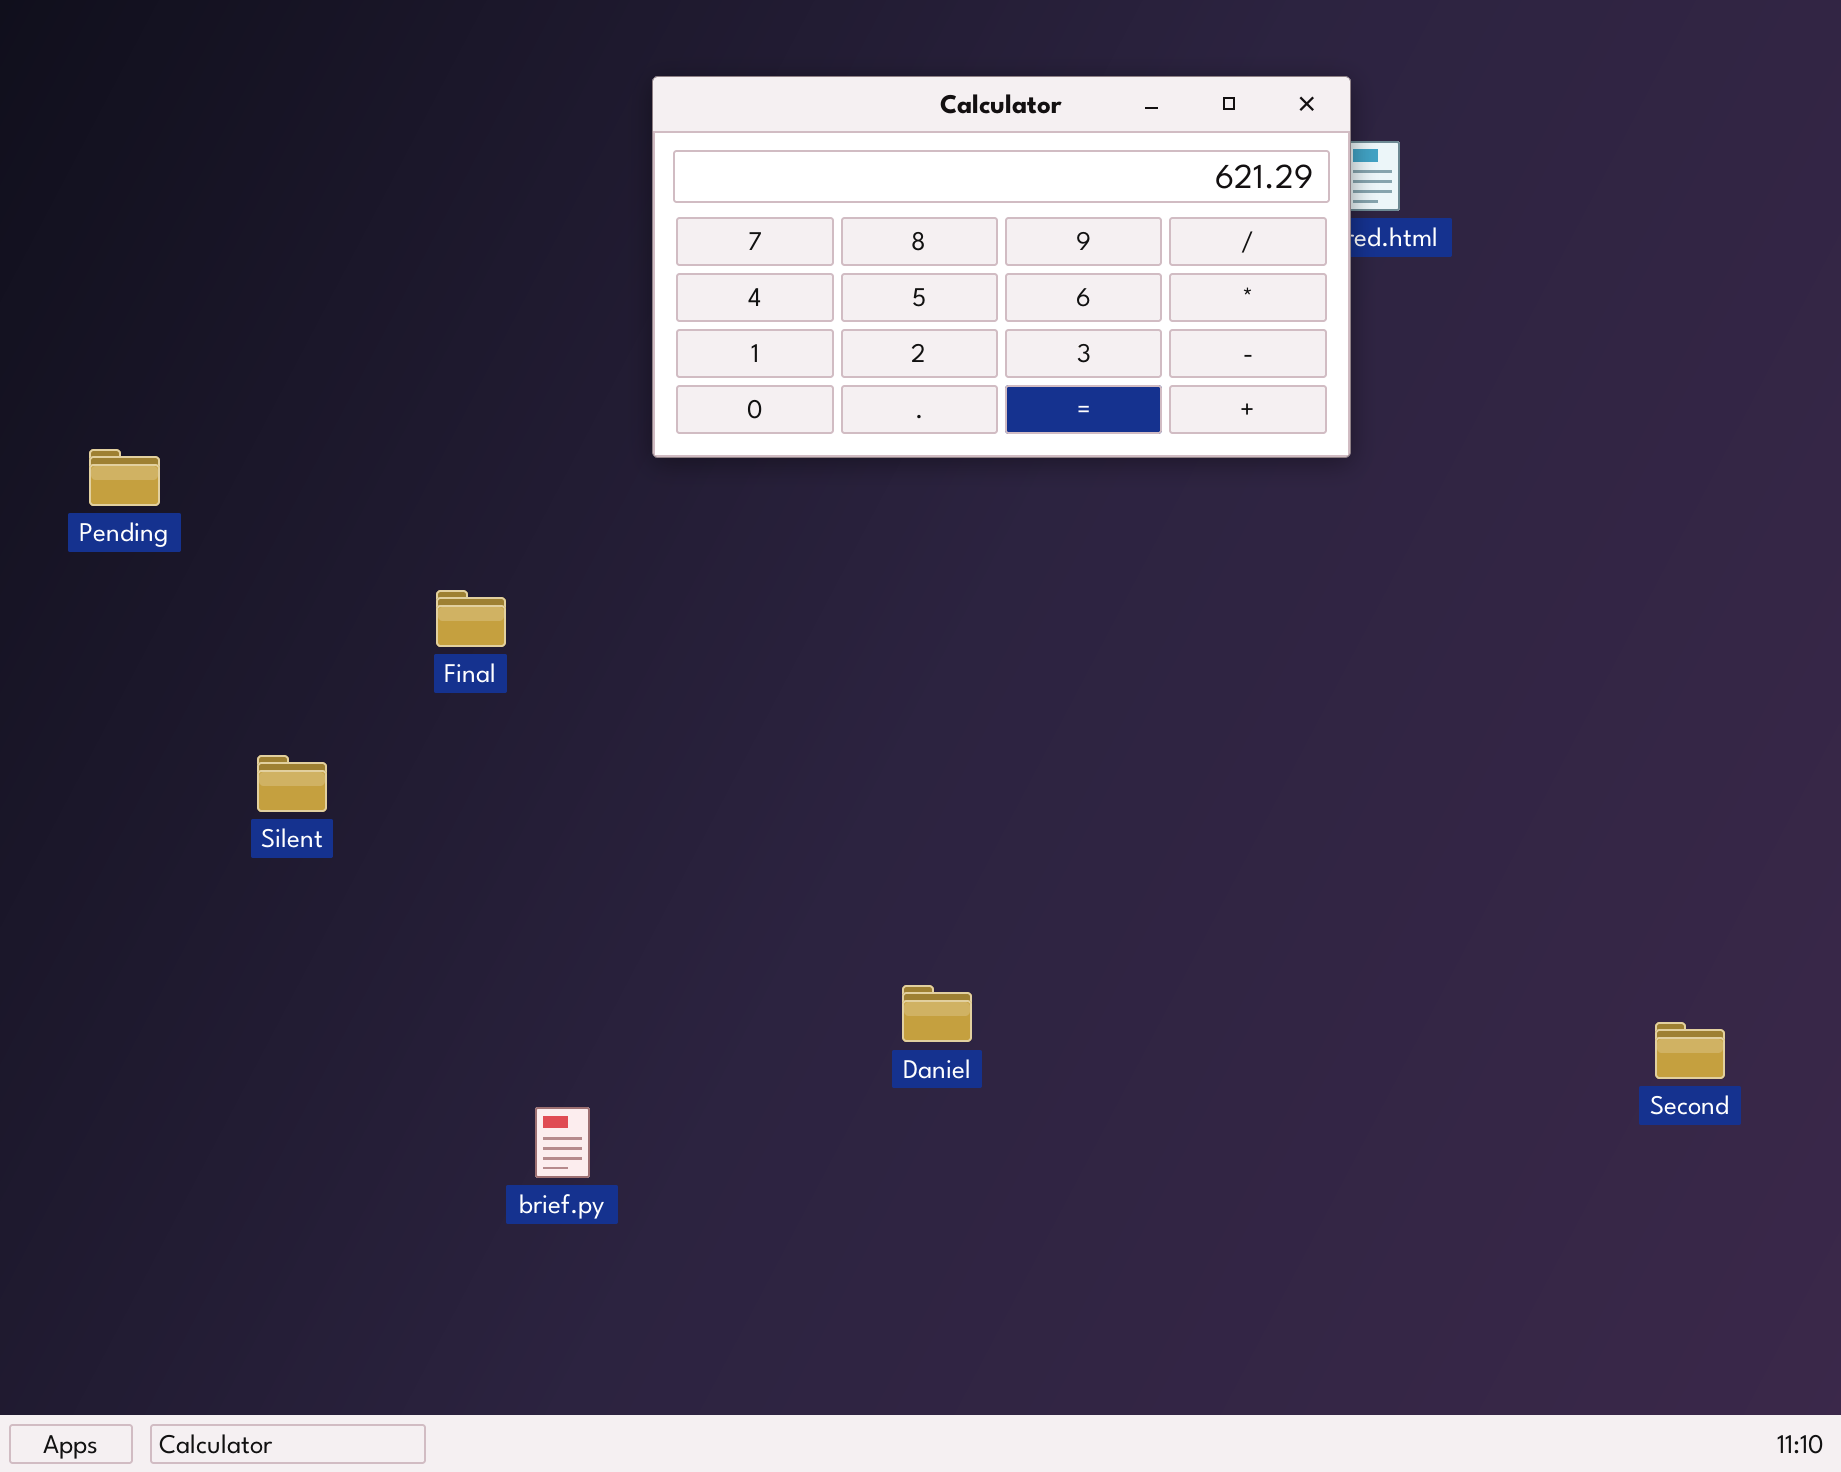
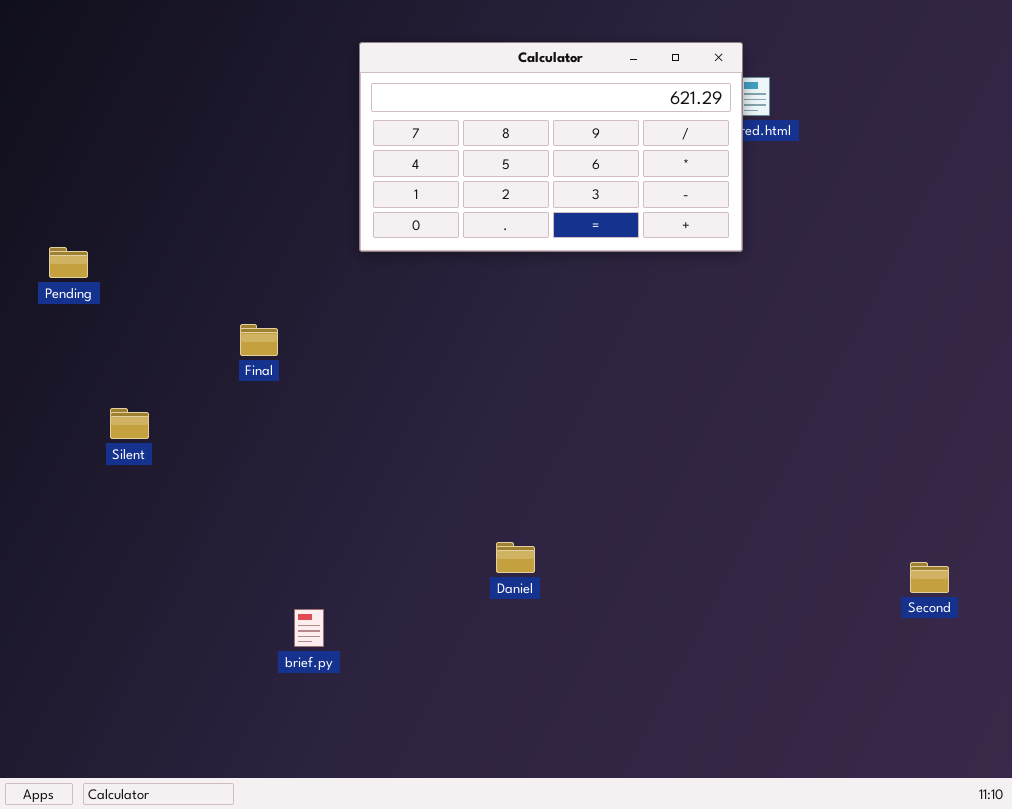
Silent: [257,755,327,812] -> [110,408,149,439], moved

